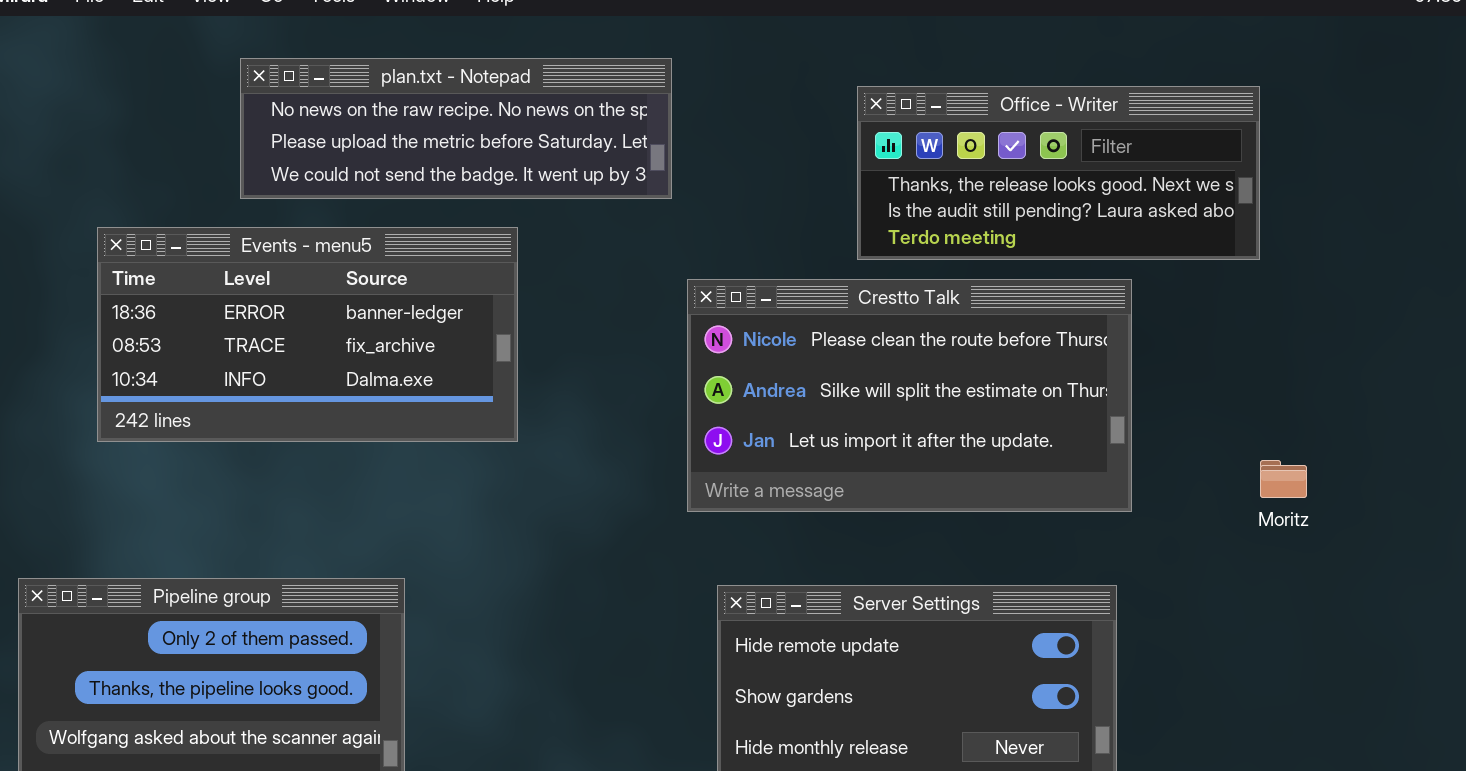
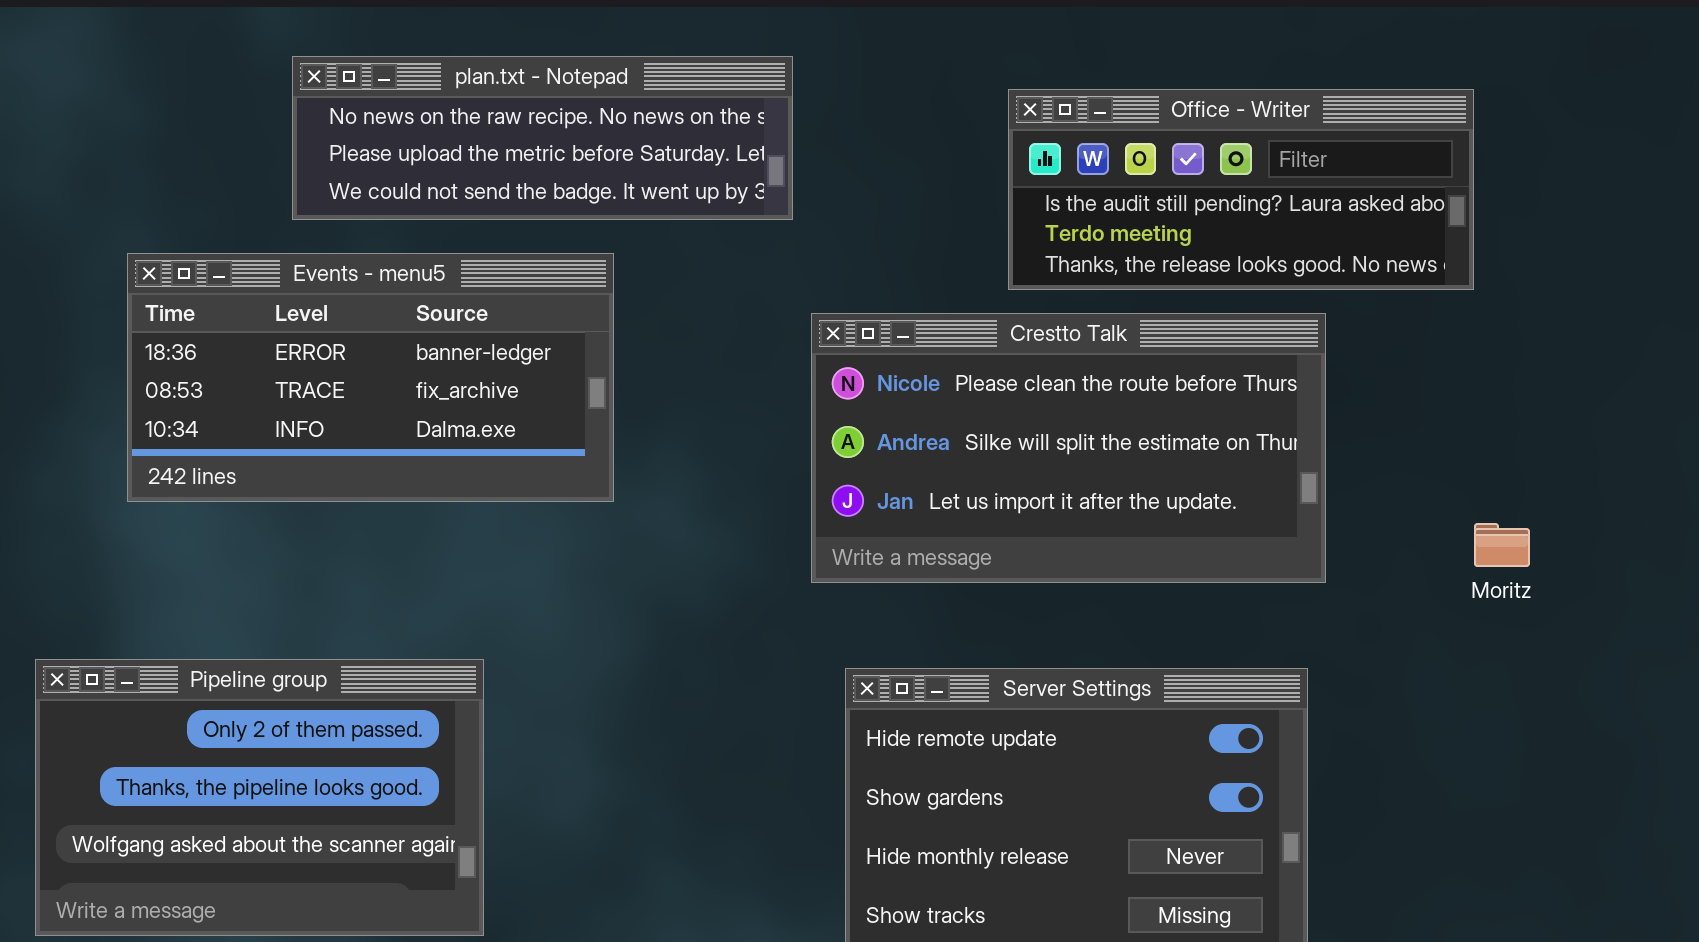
Office - Writer: [857,86,1260,260] -> [1008,89,1474,290], scrolled down 1 row

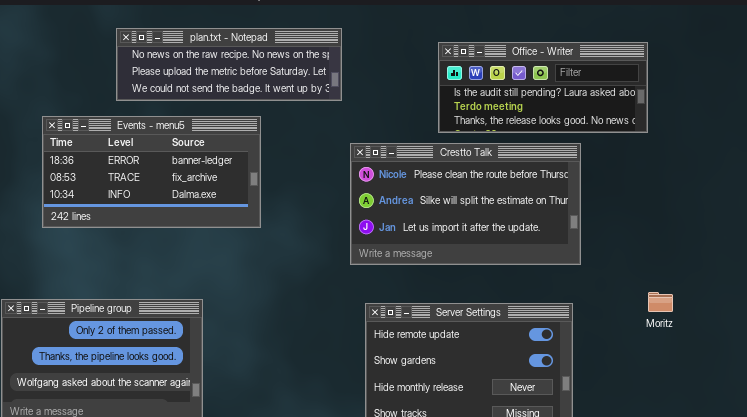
Moritz: [1474,523,1530,567] -> [648,292,673,312], moved

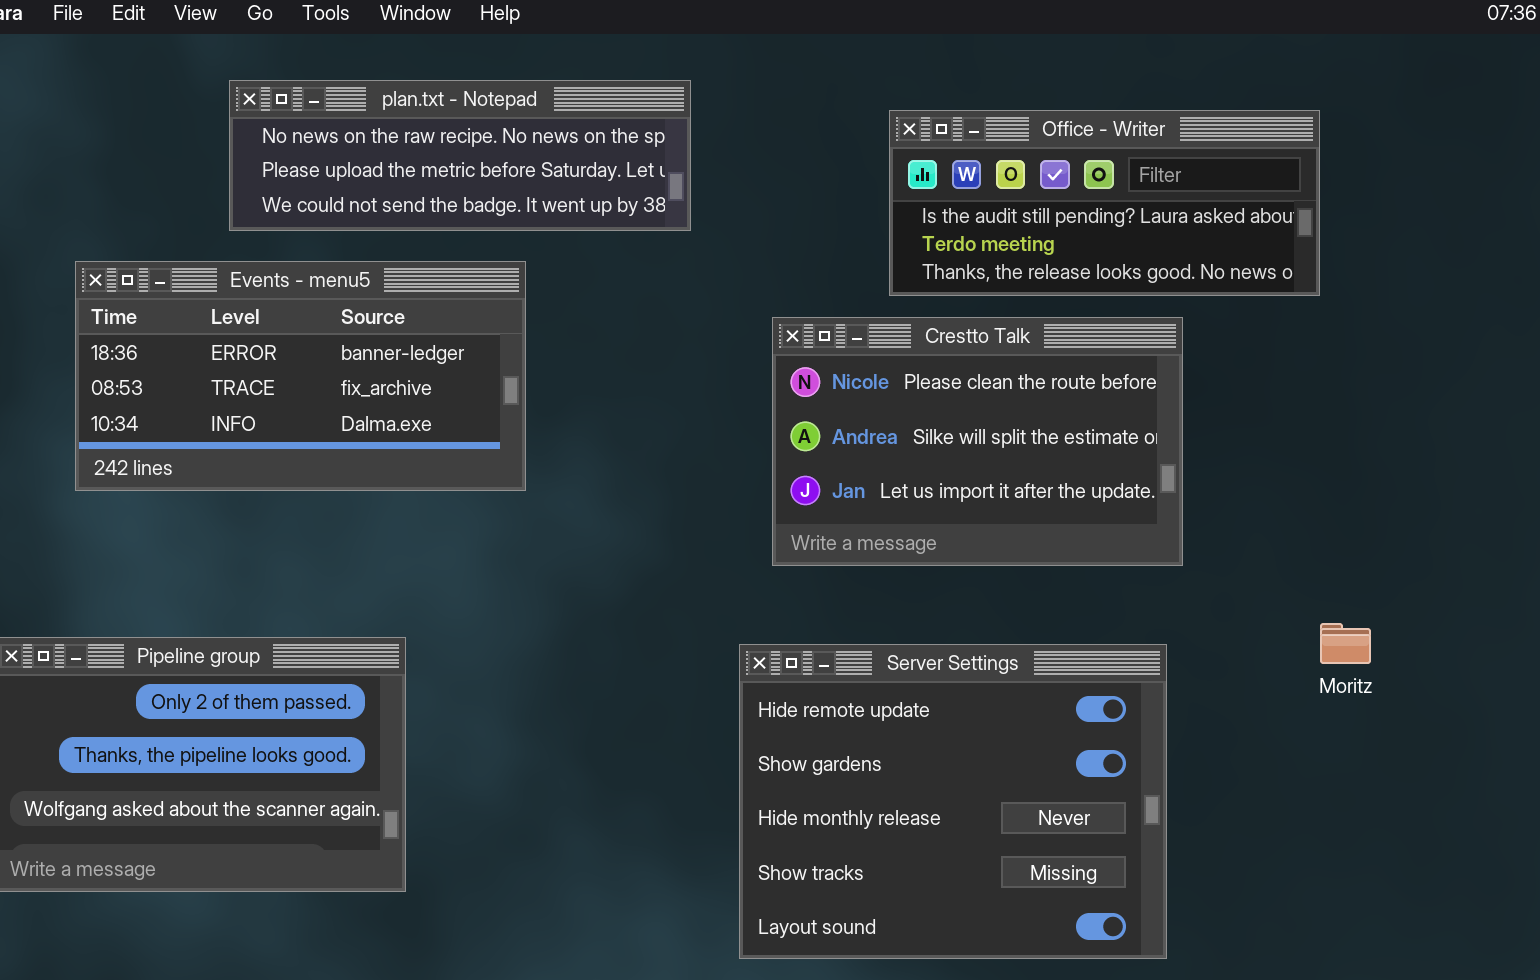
Crestto Talk: [350,143,581,265] -> [772,317,1183,566], resized

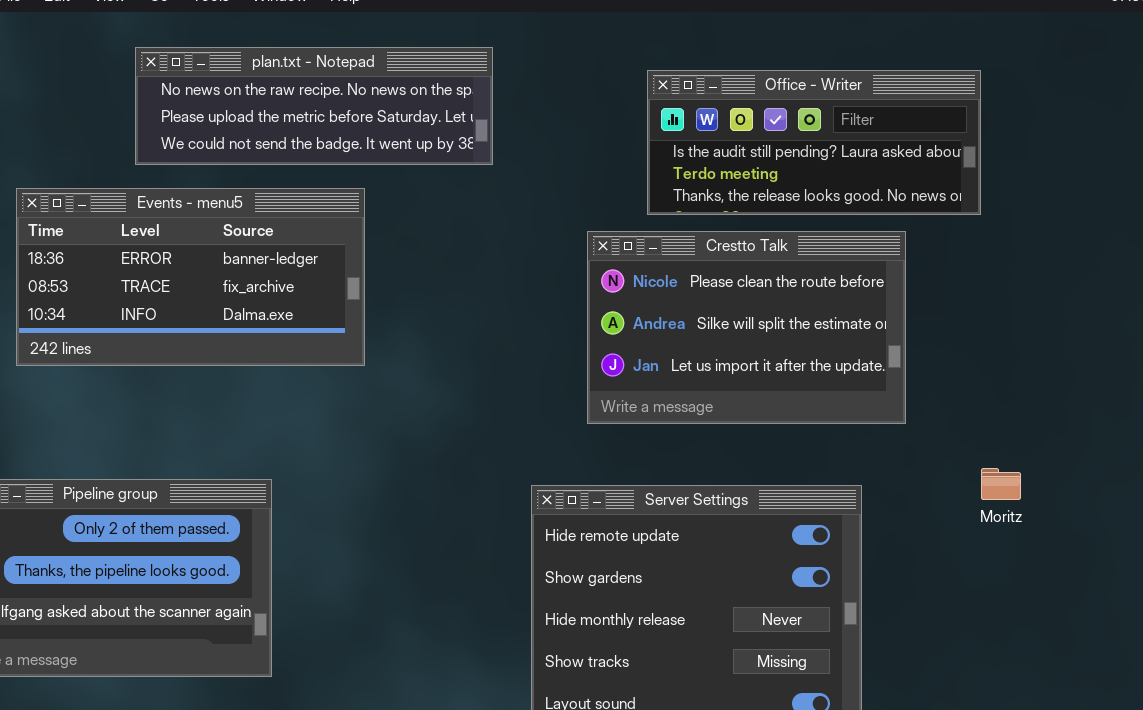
Crestto Talk: [772,317,1183,566] -> [587,231,906,424], moved

